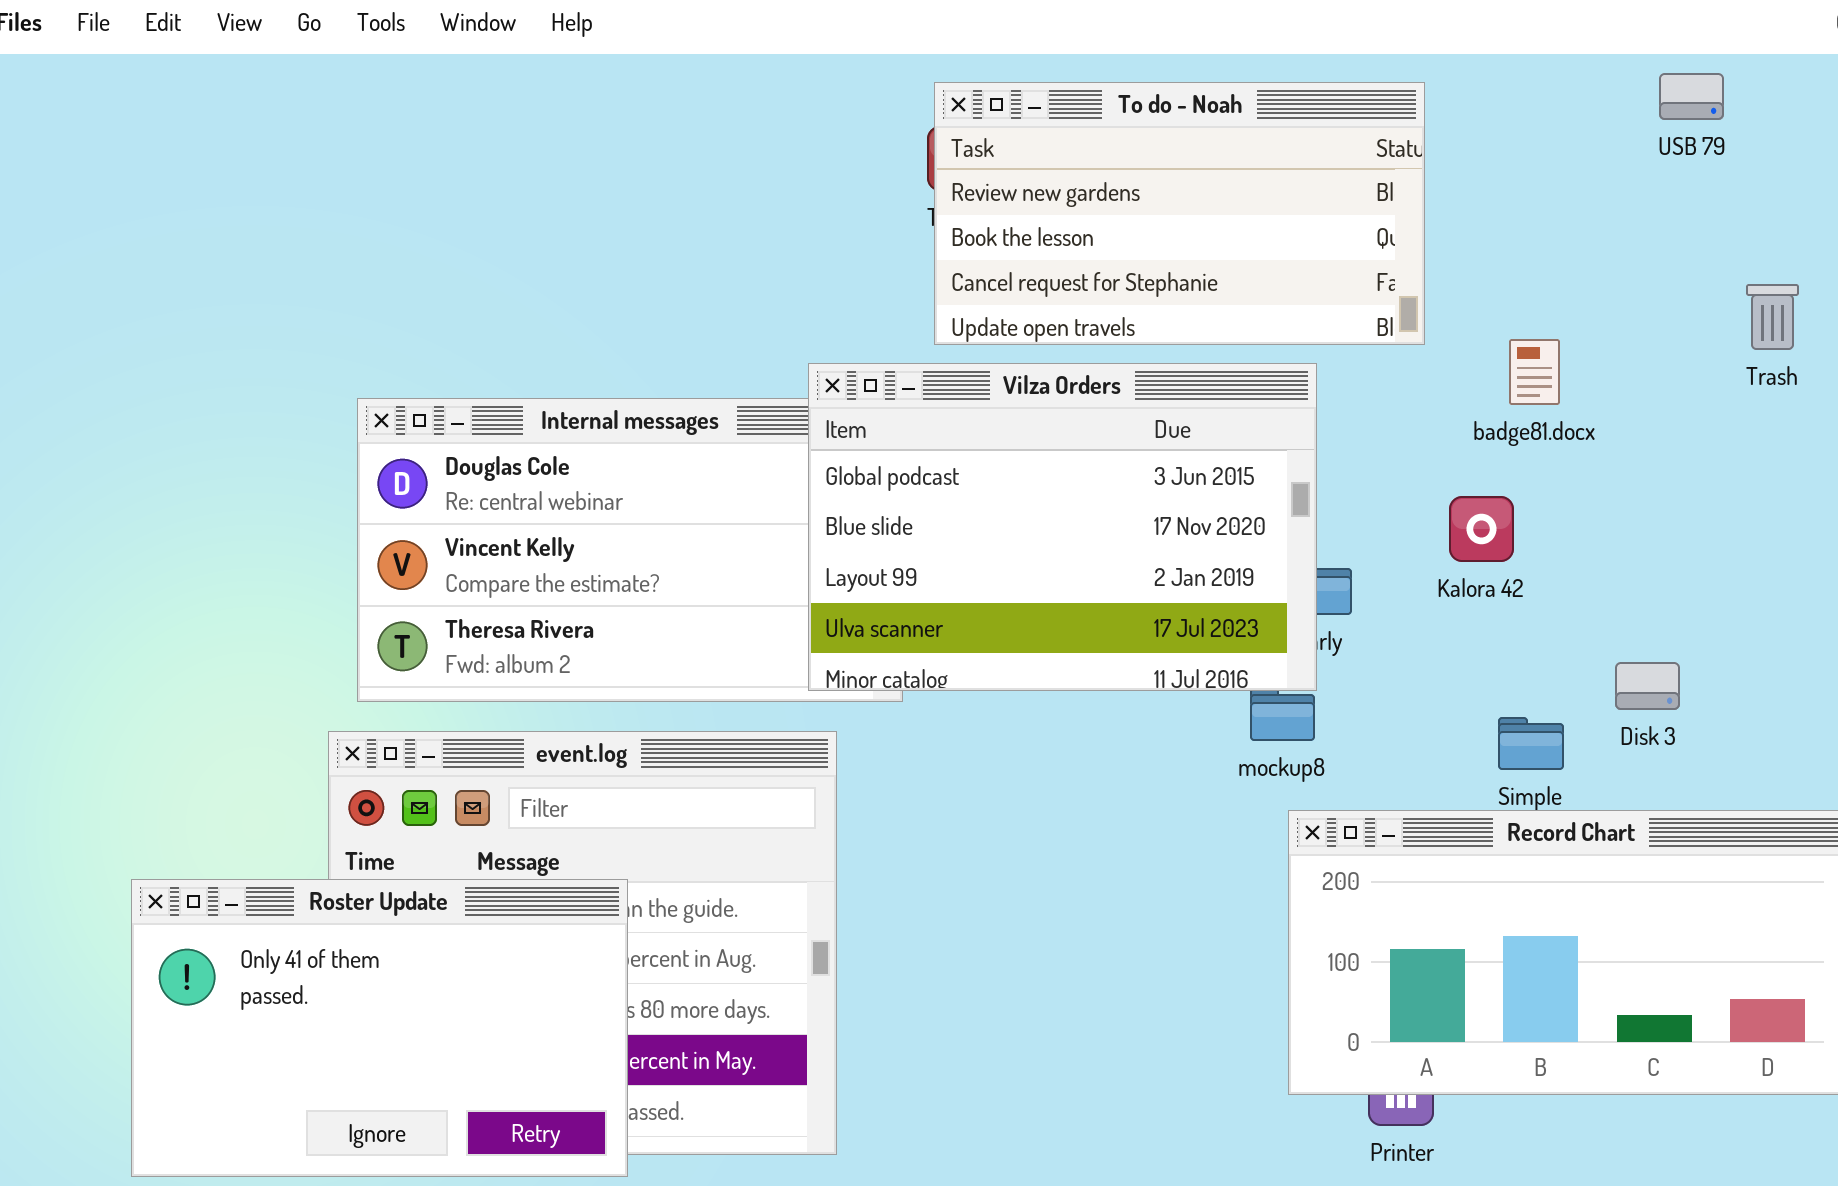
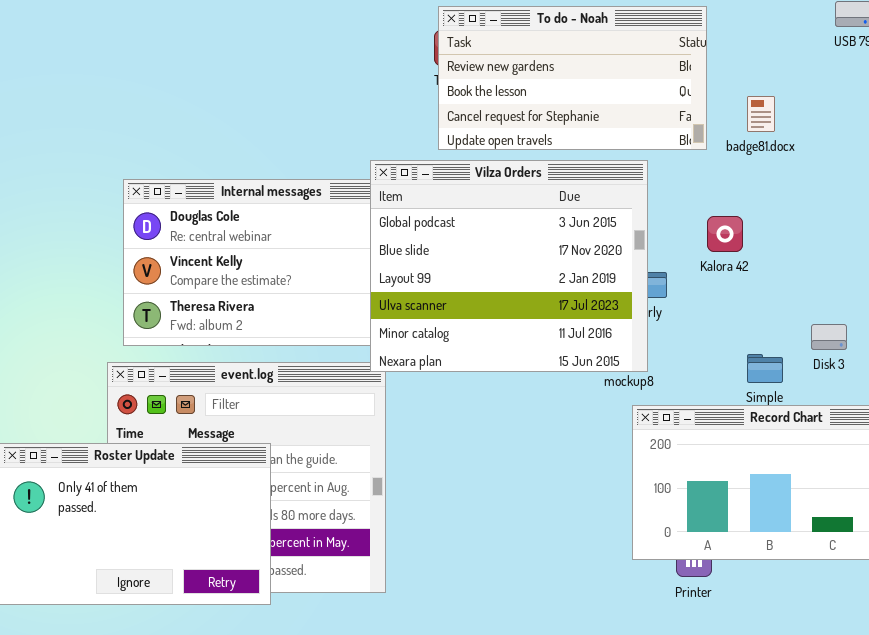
badge81.docx: [1509,339,1560,405] -> [747,96,775,132], moved
Vilza Orders: [808,363,1317,691] -> [370,160,648,372], resized
Kalora 42: [1449,496,1514,562] -> [707,216,743,252], moved

